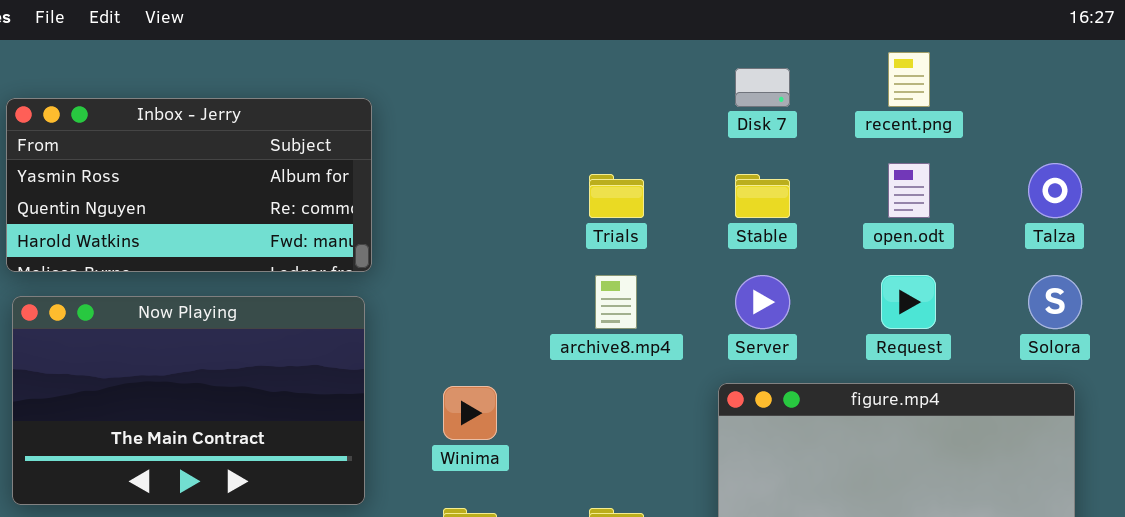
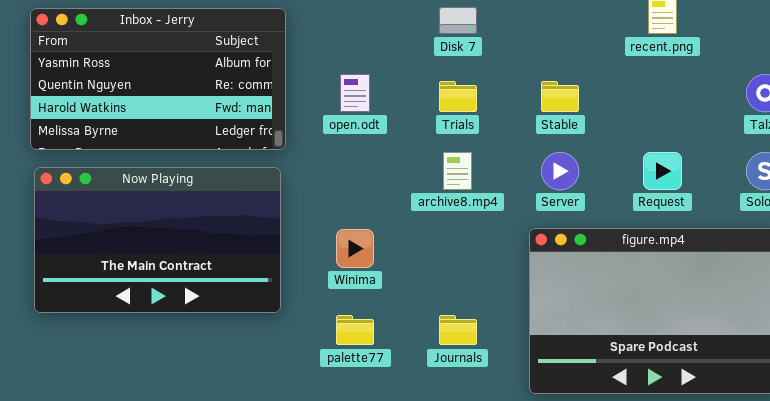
Disk 7: [735,68,790,107] -> [439,7,477,34], moved
Inbox - Jerry: [6,98,372,272] -> [30,8,286,150], resized
open.odt: [888,163,930,218] -> [340,74,370,112], moved

